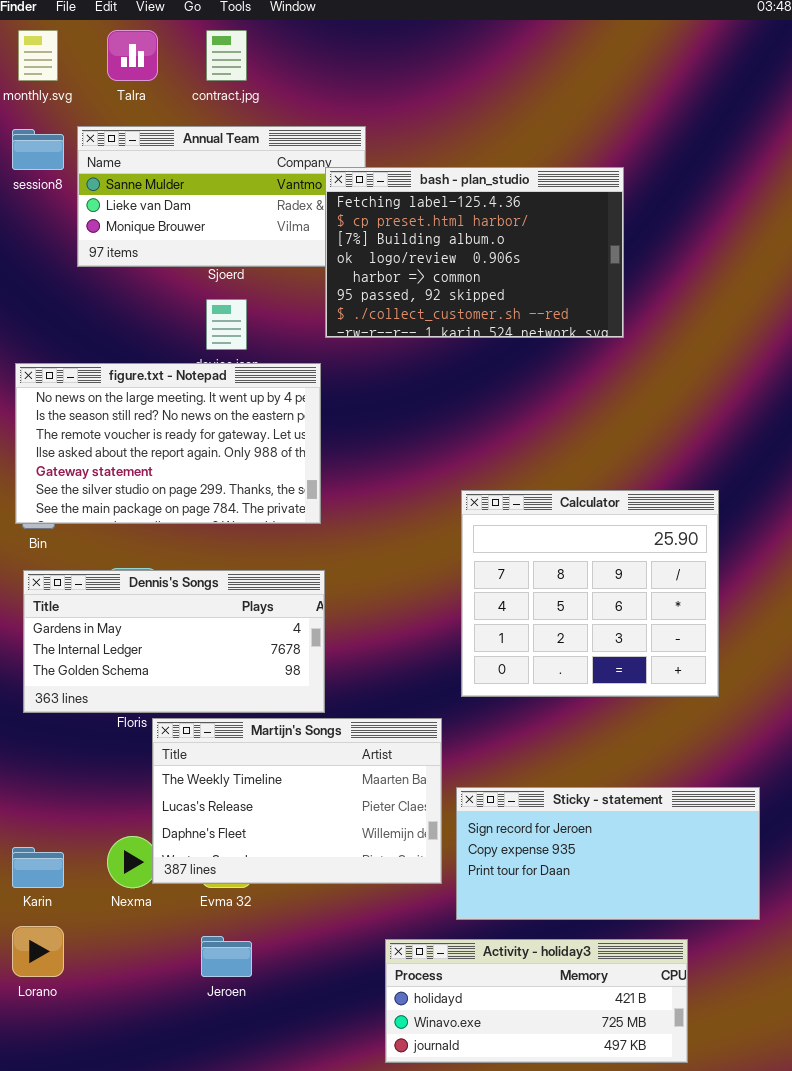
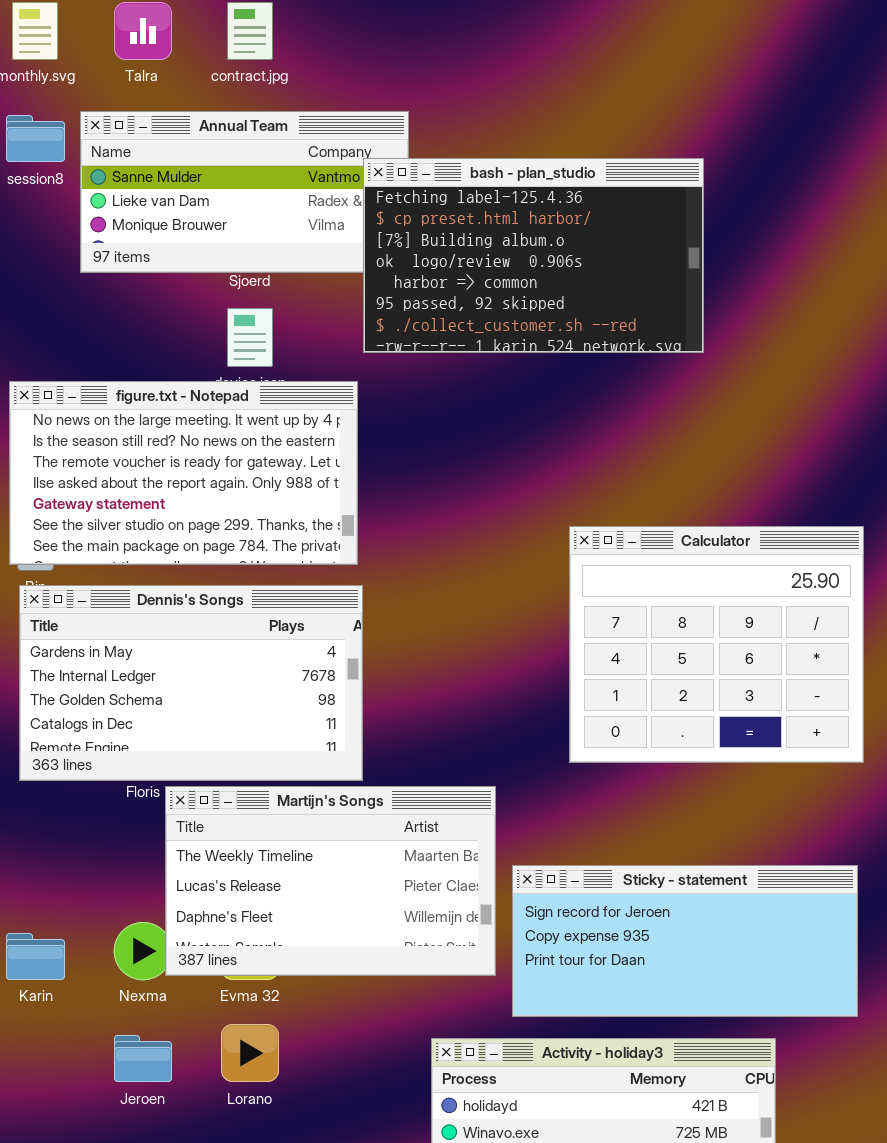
Calculator: [461,490,719,697] -> [569,526,864,763], moved
Dennis's Songs: [23,570,325,713] -> [19,585,363,781], resized
Lorano: [12,926,64,977] -> [221,1024,279,1082], moved
Jeroen: [201,936,252,977] -> [114,1035,172,1082], moved

